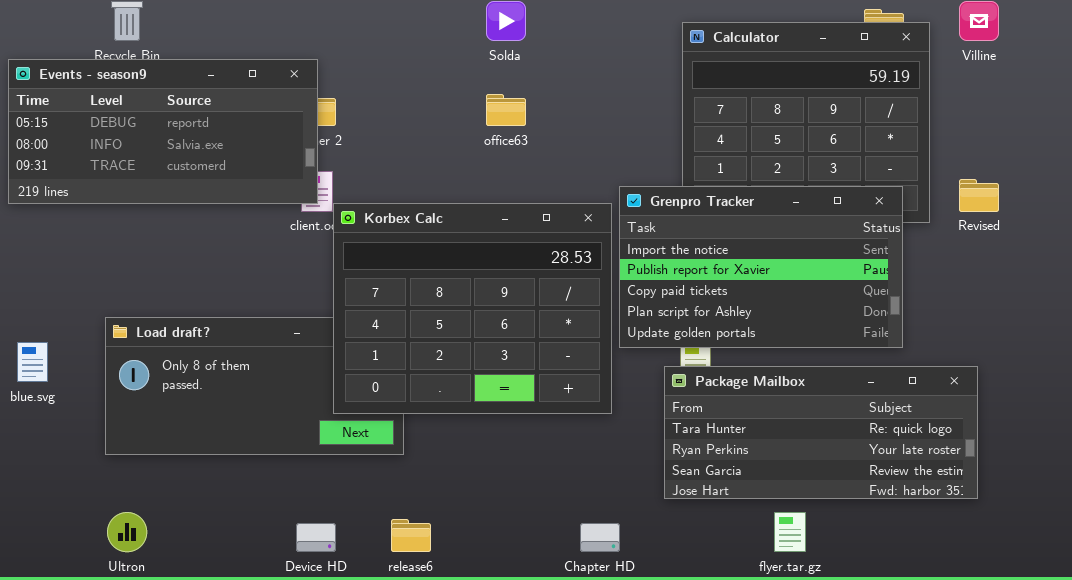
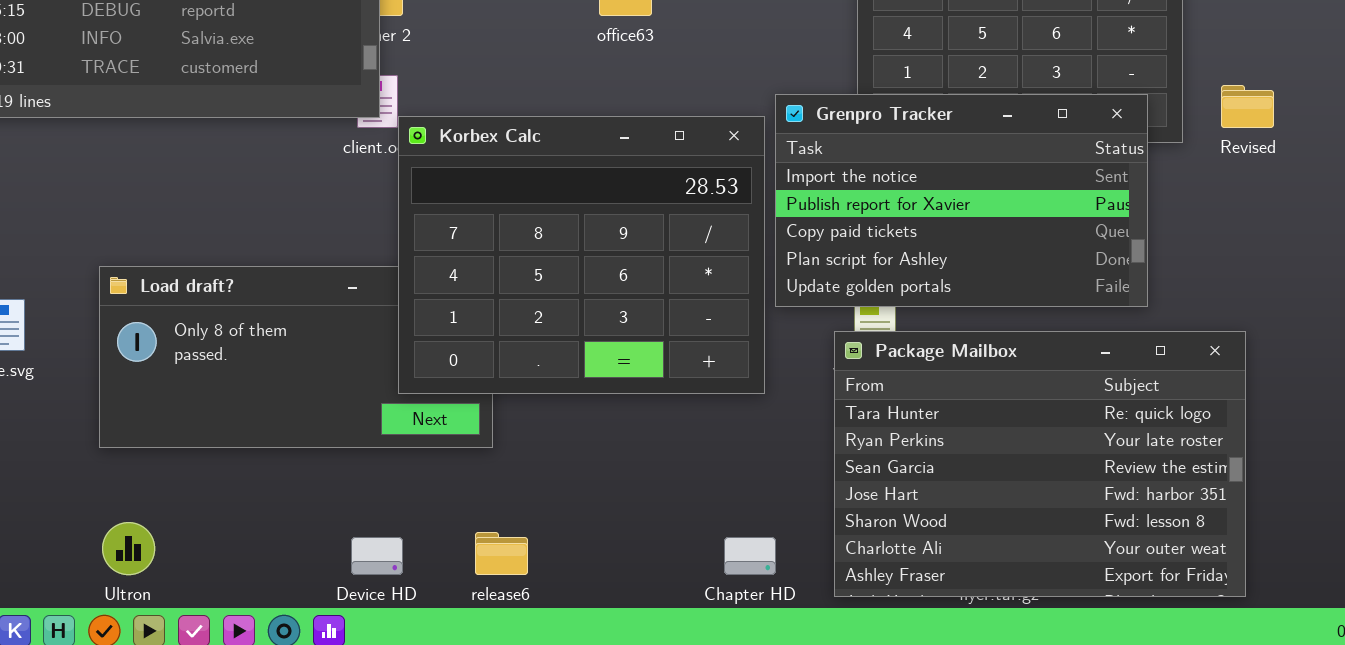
Package Mailbox: [664,366,978,499] -> [834,331,1246,597], resized

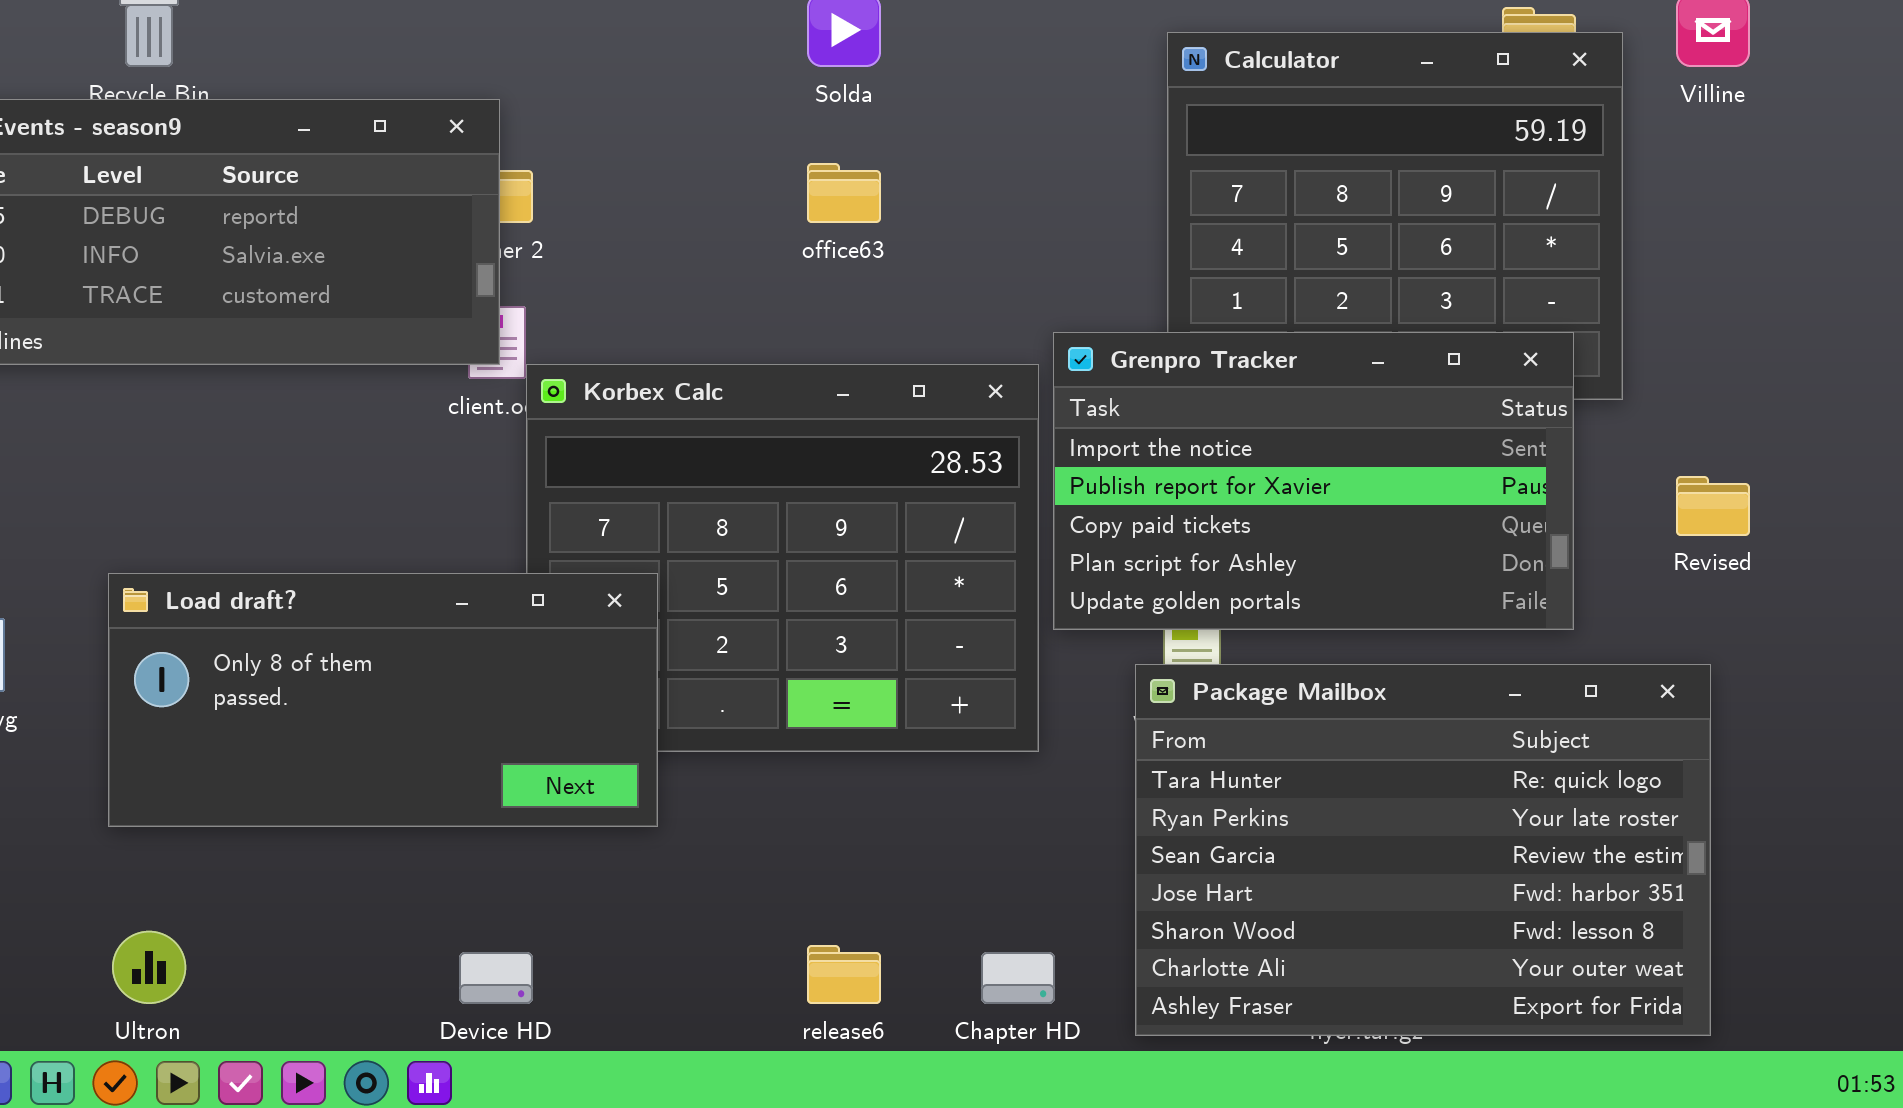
Revised: [1221,85,1274,128] -> [1676,476,1750,536], moved
Load draft?: [99,266,493,448] -> [108,573,658,827], raised
release6: [475,532,528,575] -> [807,945,881,1004], moved

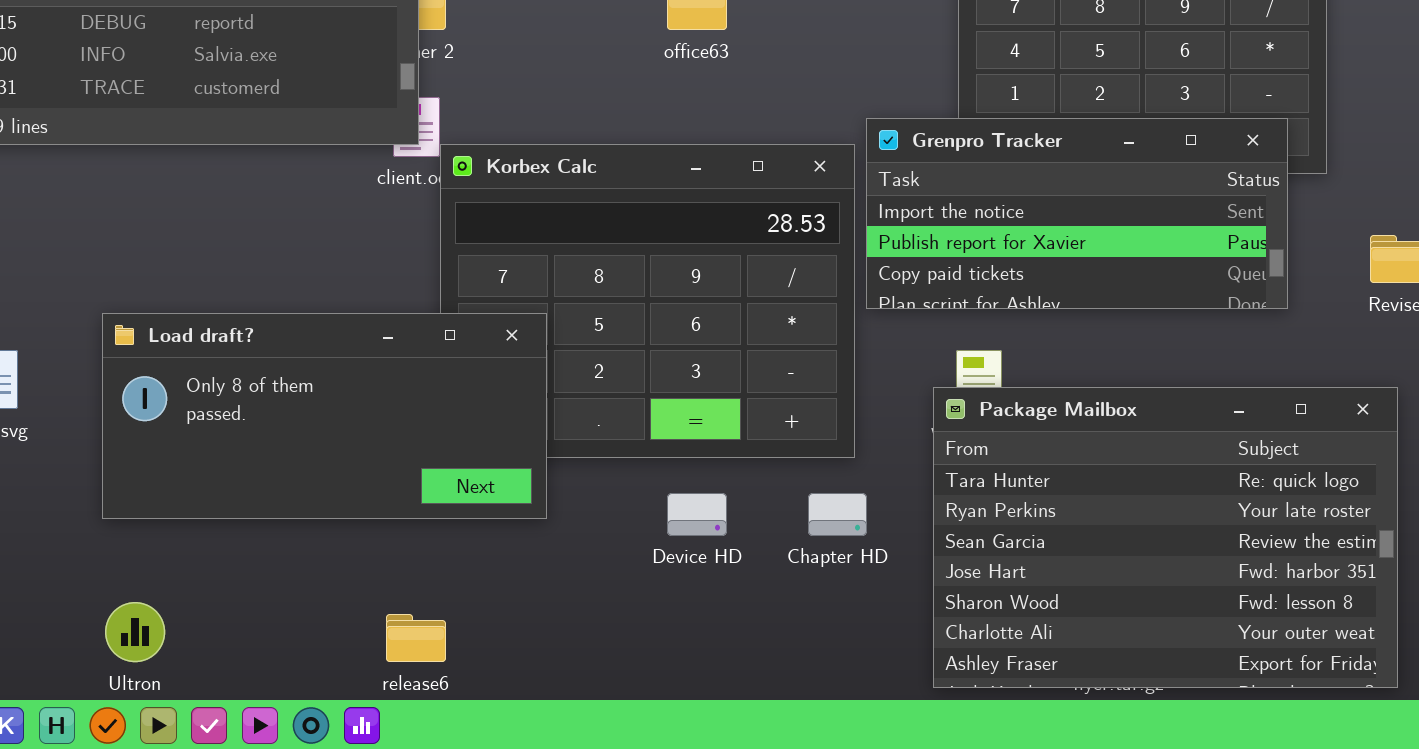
Grenpro Tracker: [1053,332,1574,630] -> [866,118,1288,309], resized
release6: [807,945,881,1004] -> [386,614,446,662], moved
Device HD: [459,952,533,1004] -> [667,493,727,536], moved
Chapter HD: [981,952,1055,1004] -> [808,493,867,536], moved

